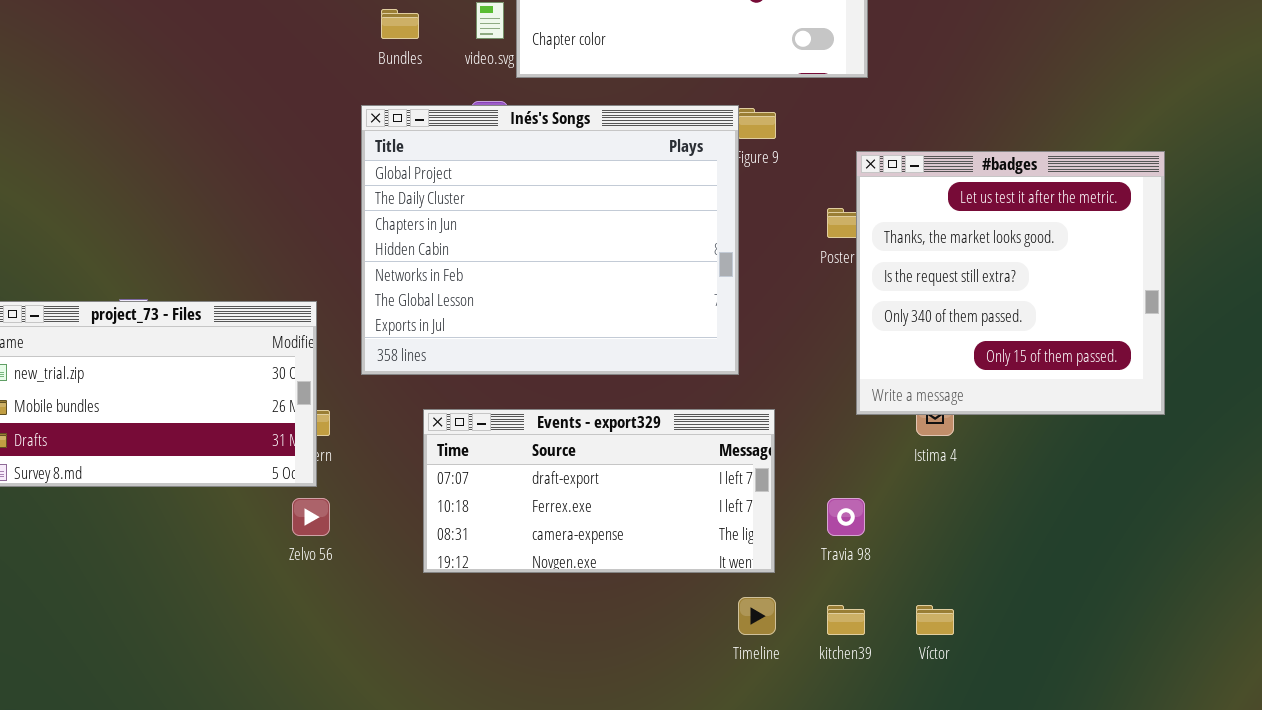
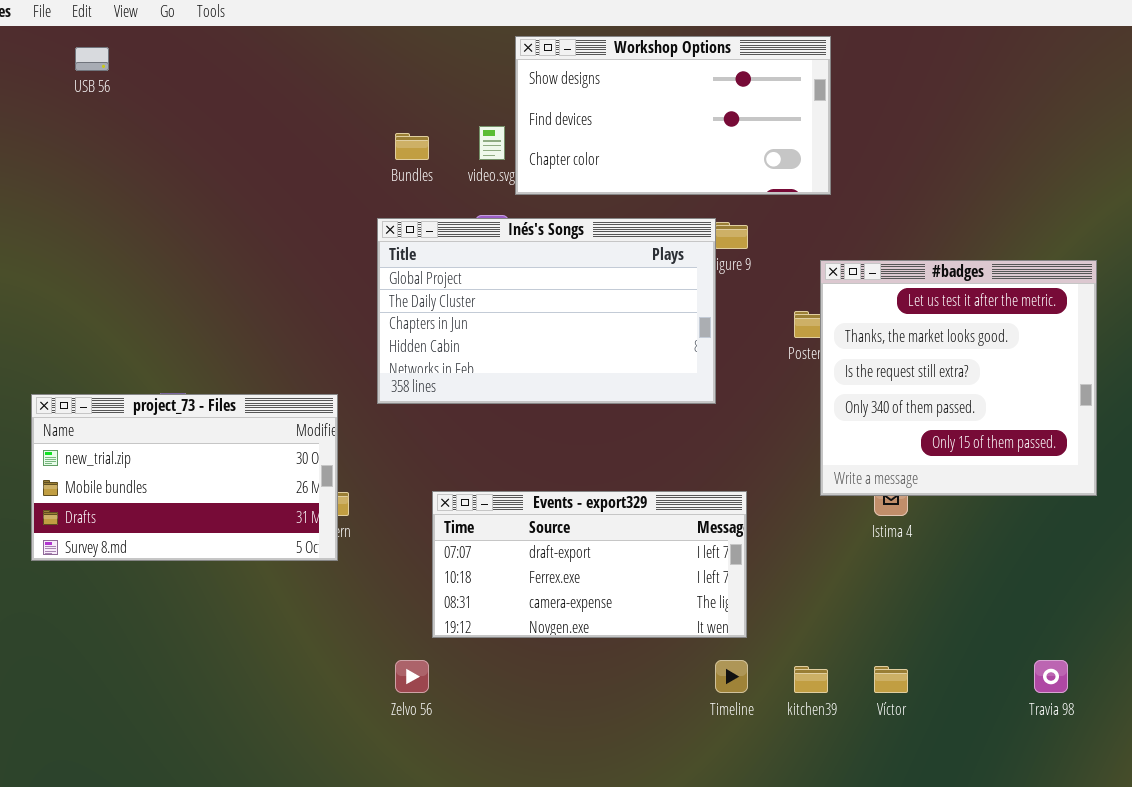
Inés's Songs: [361,105,739,375] -> [377,218,716,404], resized
Zelvo 56: [292,498,330,536] -> [395,660,429,693], moved
Travia 98: [827,498,865,536] -> [1034,660,1068,693], moved

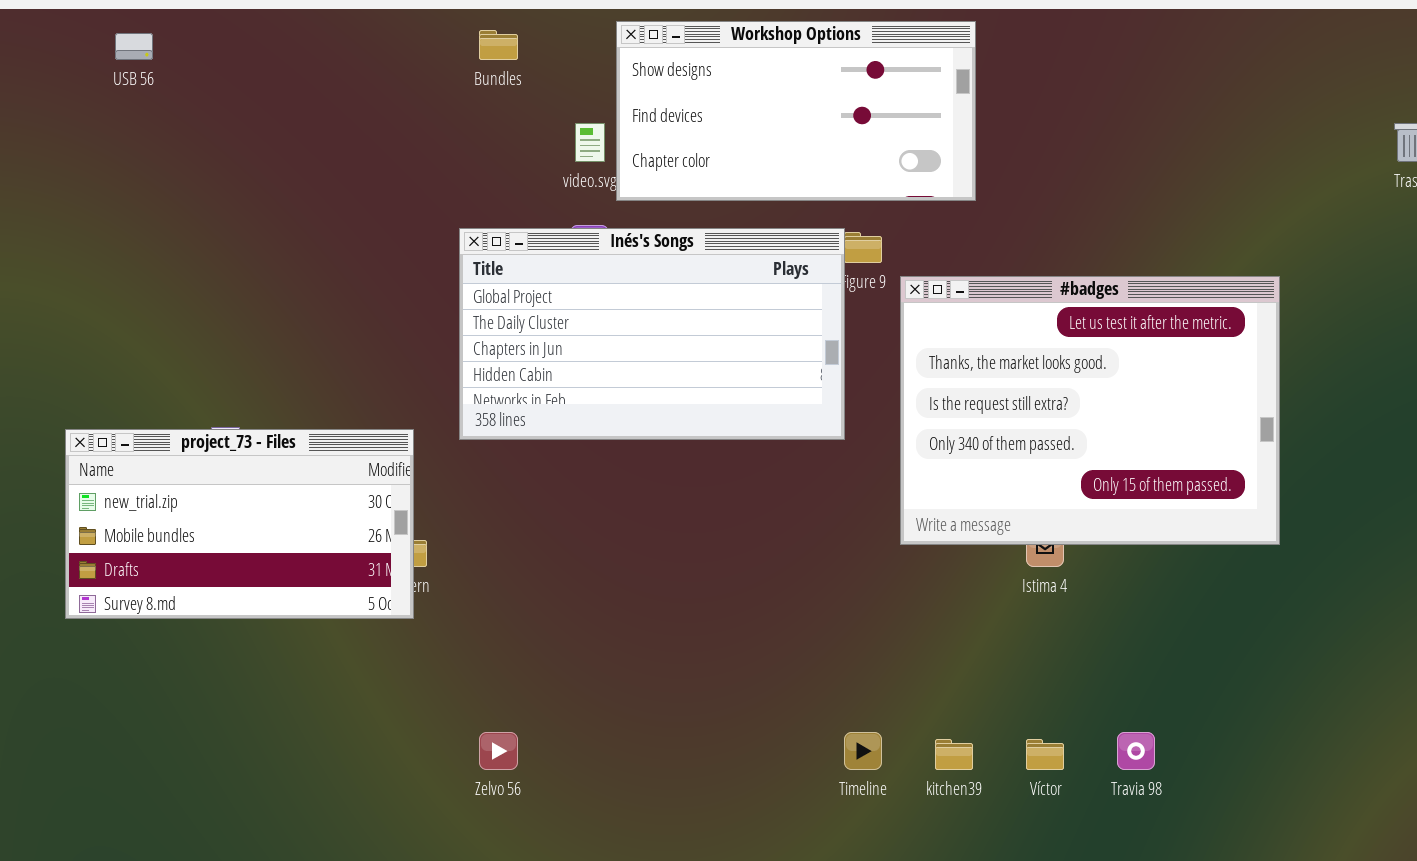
Bundles: [395,133,429,160] -> [479,30,518,60], moved
#badges: [820,260,1097,496] -> [900,276,1280,545], resized
Events - export329: [432,491,747,638] -> none, closed
Travia 98: [1034,660,1068,693] -> [1117,732,1155,770], moved

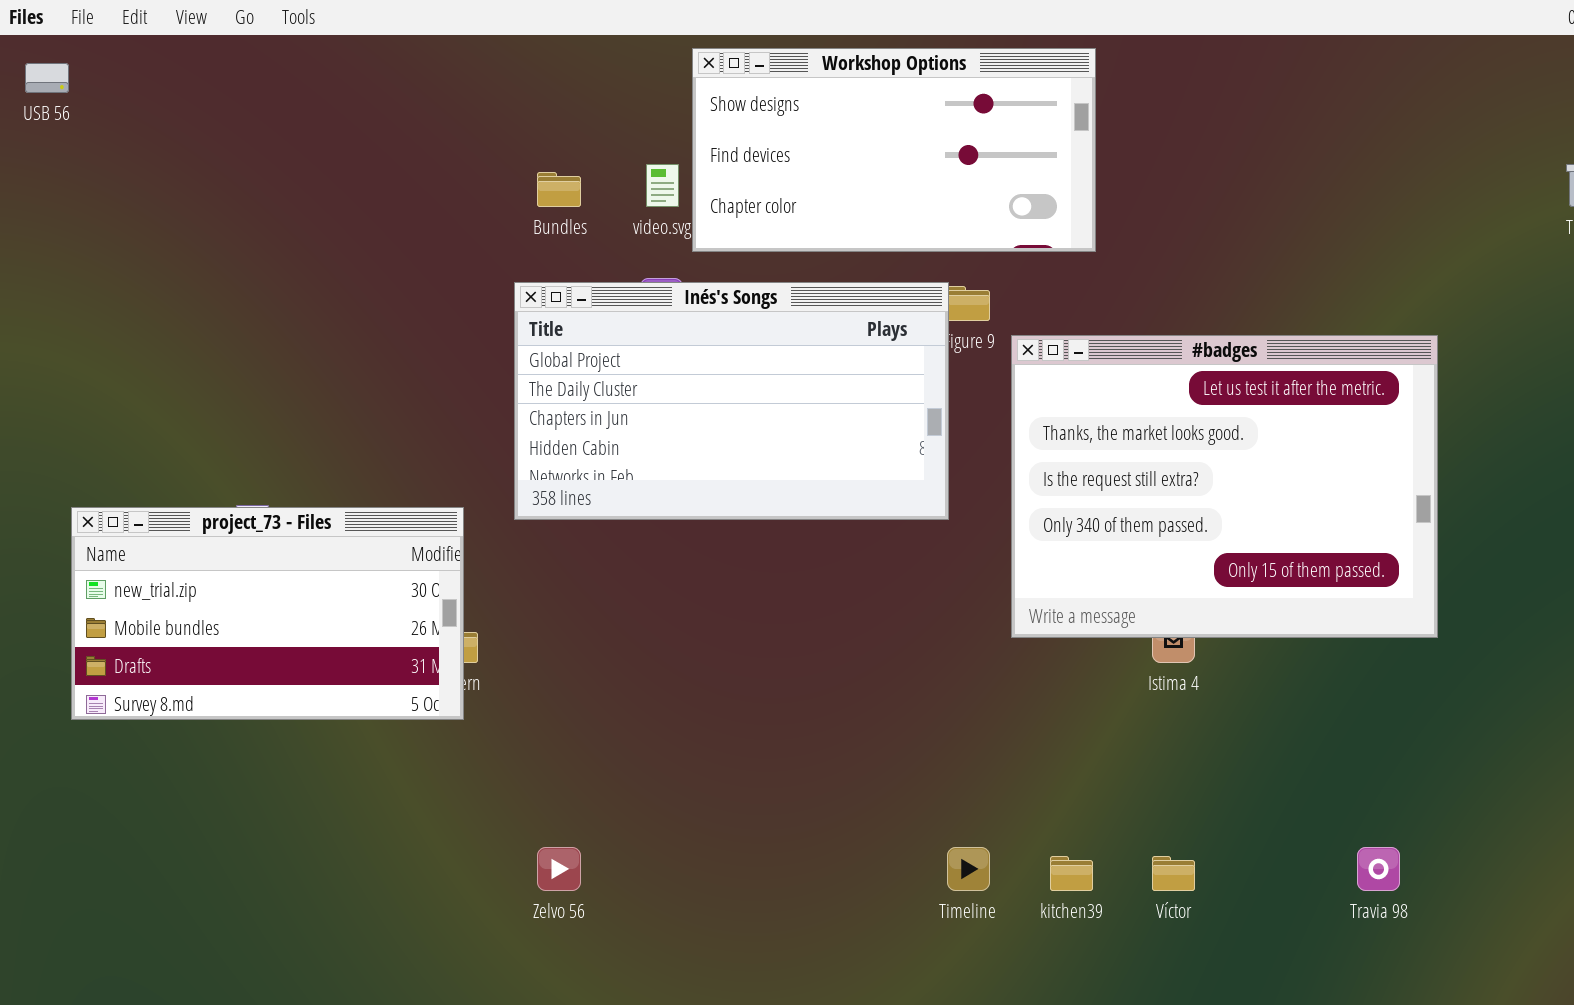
Bundles: [479,30,518,60] -> [537,172,581,207], moved
USB 56: [115,33,153,60] -> [25,63,69,93], moved
Travia 98: [1117,732,1155,770] -> [1357,847,1400,891], moved

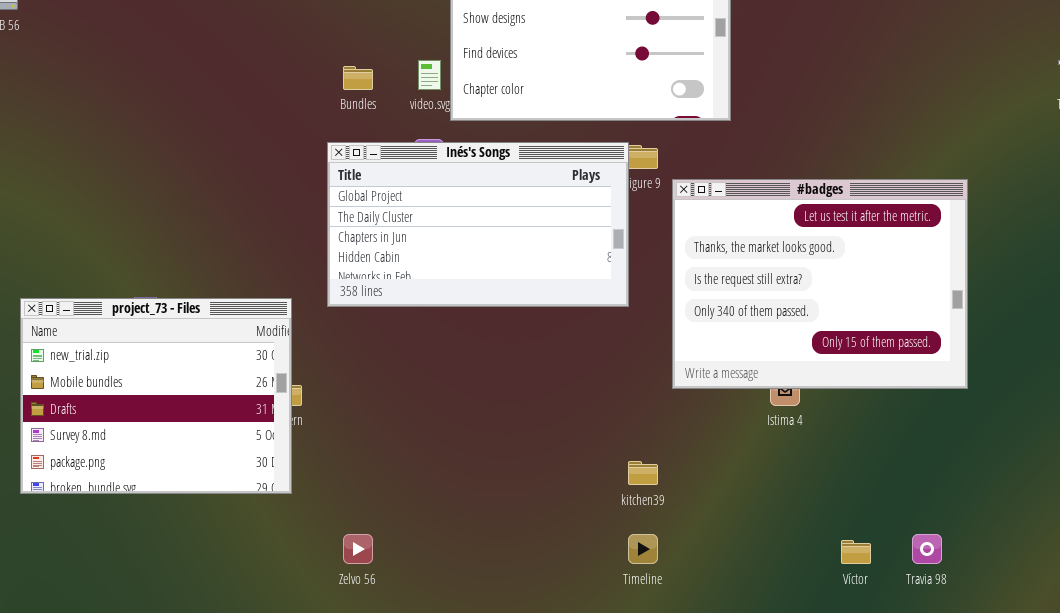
project_73 - Files: [71,507,464,720] -> [20,298,292,494], resized
kitchen39: [1050,856,1093,891] -> [628,461,658,485], moved
Víctor: [1152,856,1195,891] -> [841,540,871,564], moved

